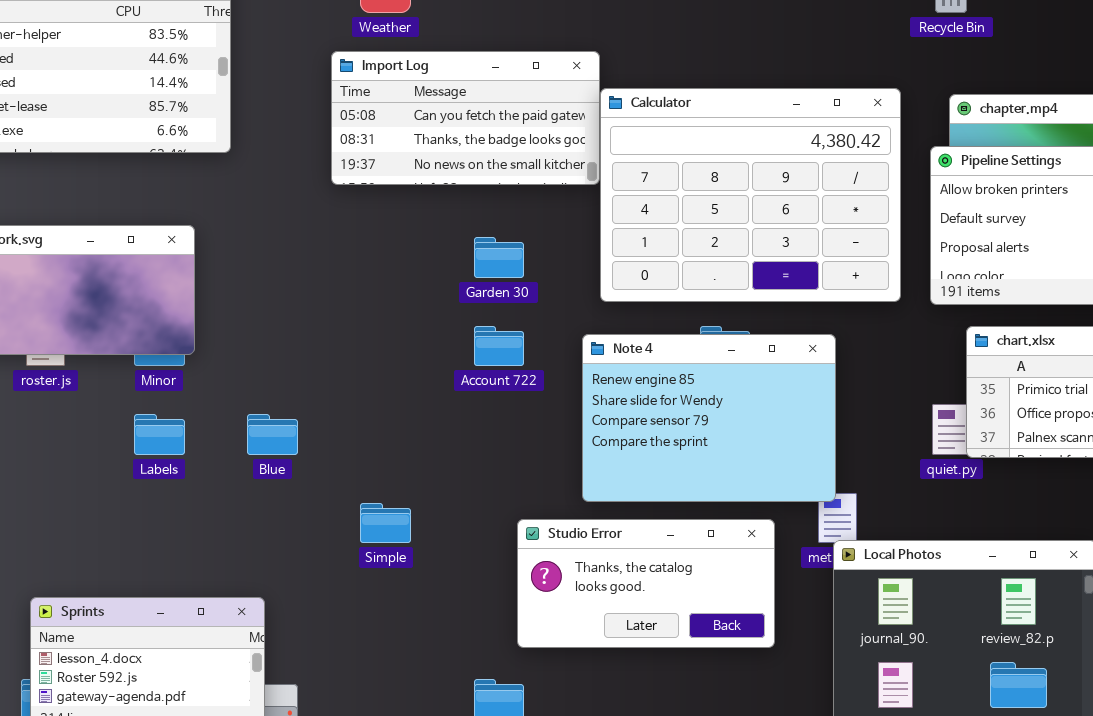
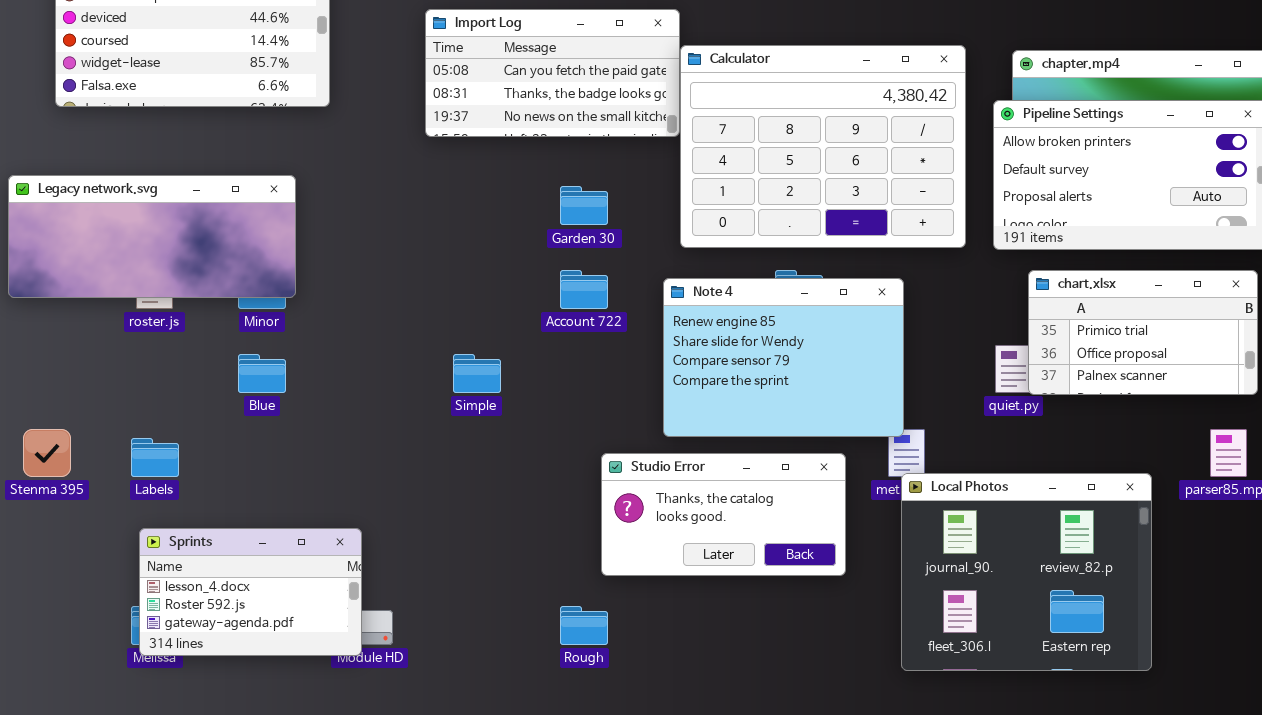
Labels: [134,414,185,455] -> [131,438,179,477], moved
Blue: [247,414,298,455] -> [238,354,286,393], moved
Simple: [360,503,411,543] -> [453,354,501,393], moved

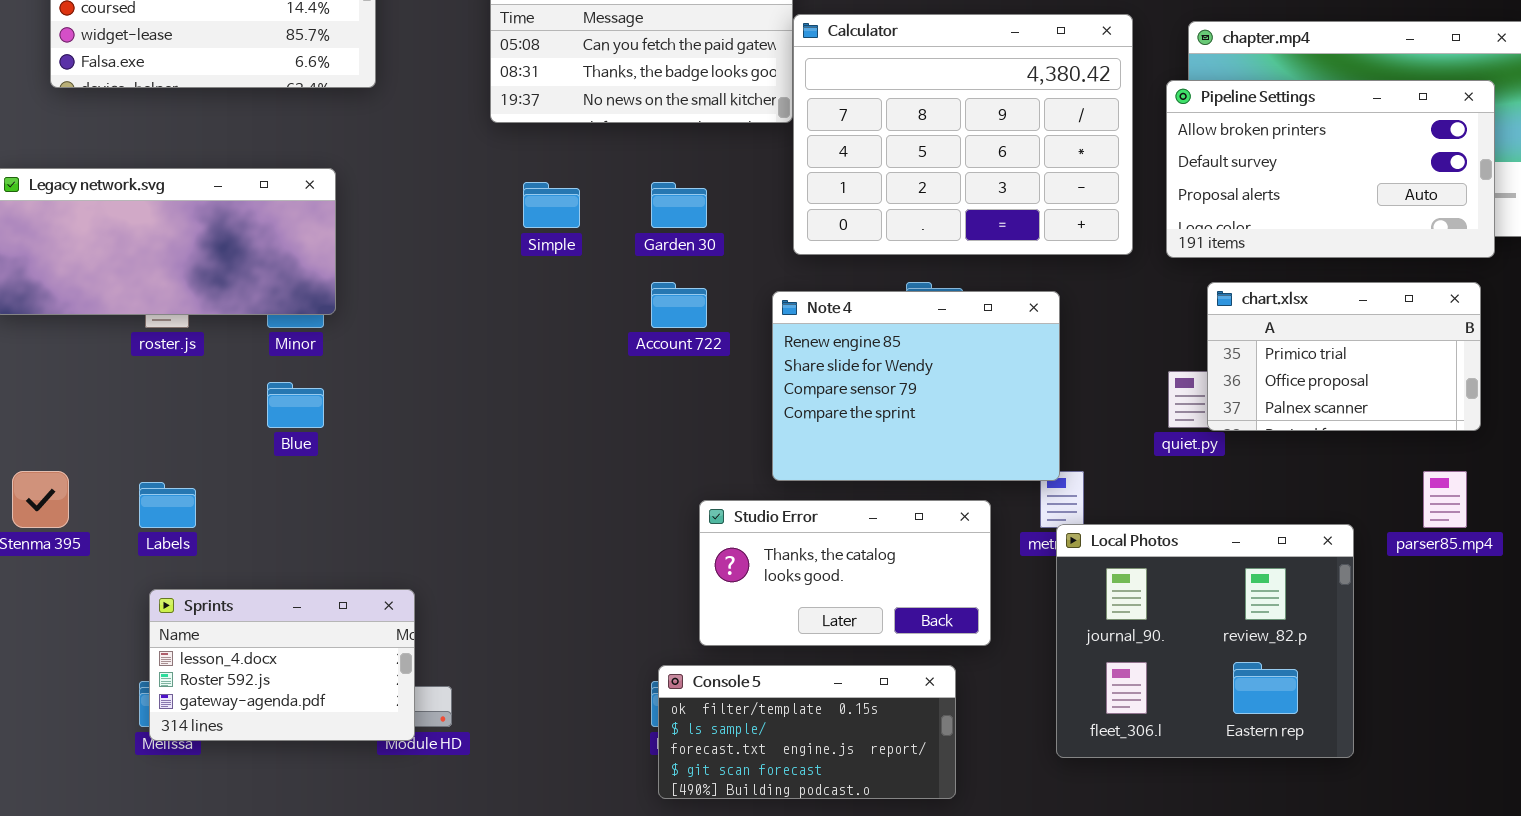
Simple: [453,354,501,393] -> [523,182,580,228], moved
Console 5: none -> [658,665,956,799], opened

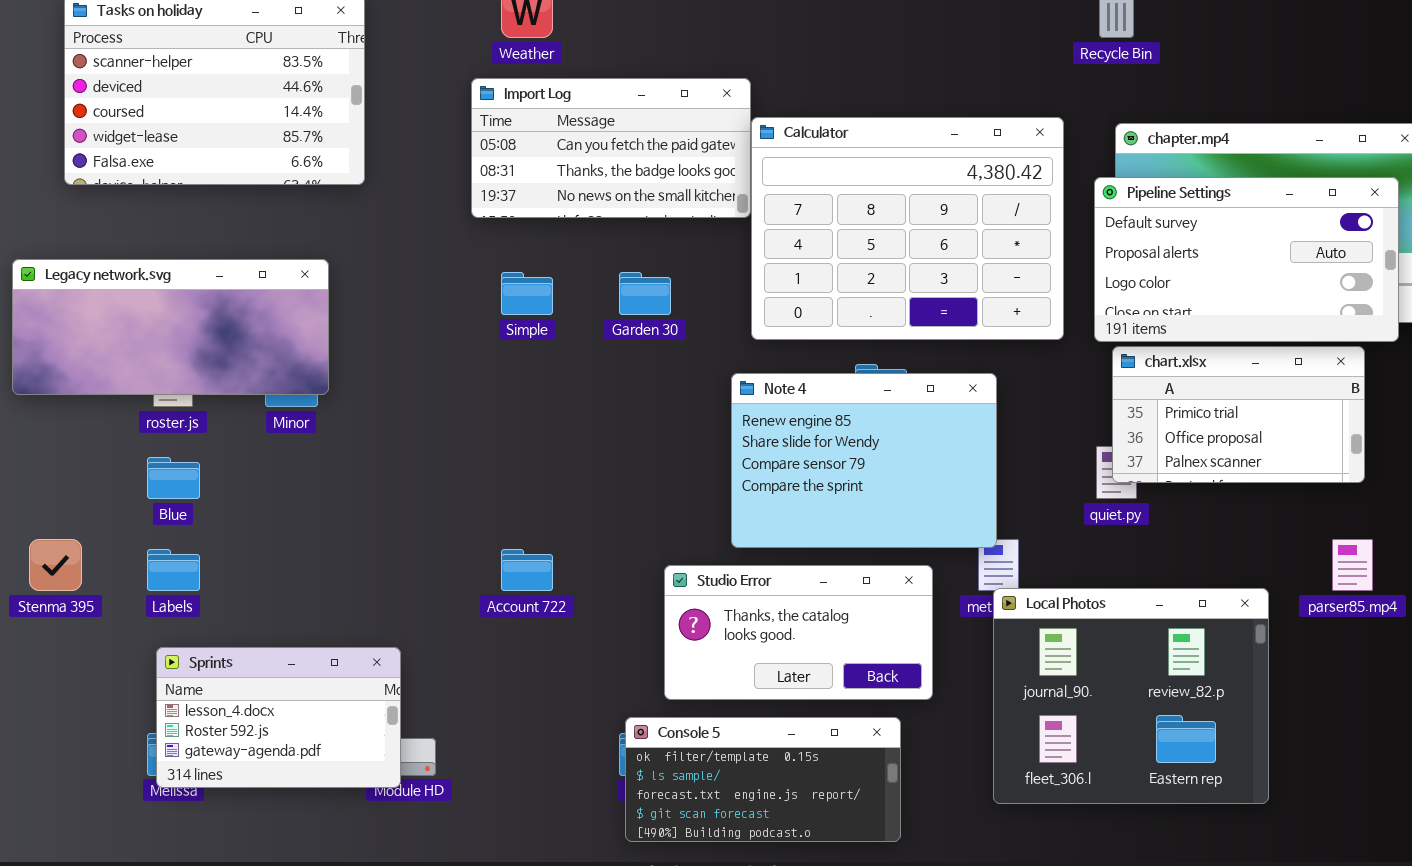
Pipeline Settings: [1166,80,1495,258] -> [1094,177,1399,342], scrolled down 1 row
Account 722: [651,282,707,328] -> [501,549,553,591], moved
chart.xlsx: [1207,282,1481,431] -> [1112,346,1365,483], moved
Blue: [267,382,324,428] -> [147,457,200,499], moved

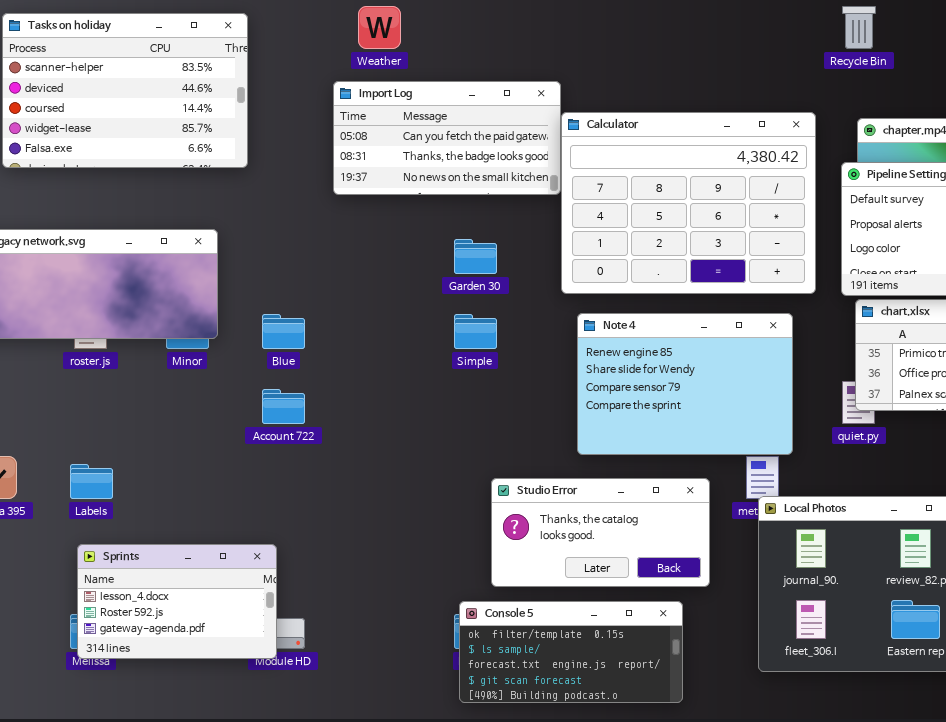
Simple: [501,272,553,315] -> [454,314,497,349], moved
Note 4: [731,373,997,548] -> [577,313,793,455], moved
Blue: [147,457,200,499] -> [262,314,305,349], moved
Account 722: [501,549,553,591] -> [262,389,305,424], moved

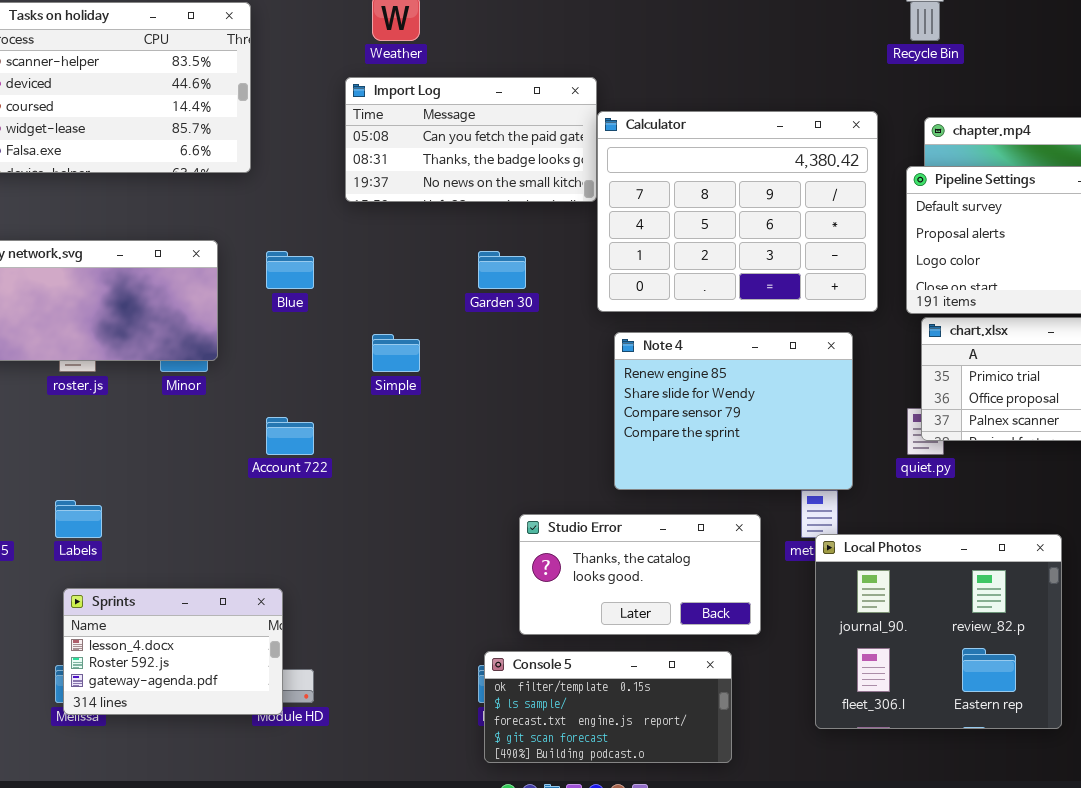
Blue: [262,314,305,349] -> [266,251,314,289], moved
Simple: [454,314,497,349] -> [372,334,420,372], moved

